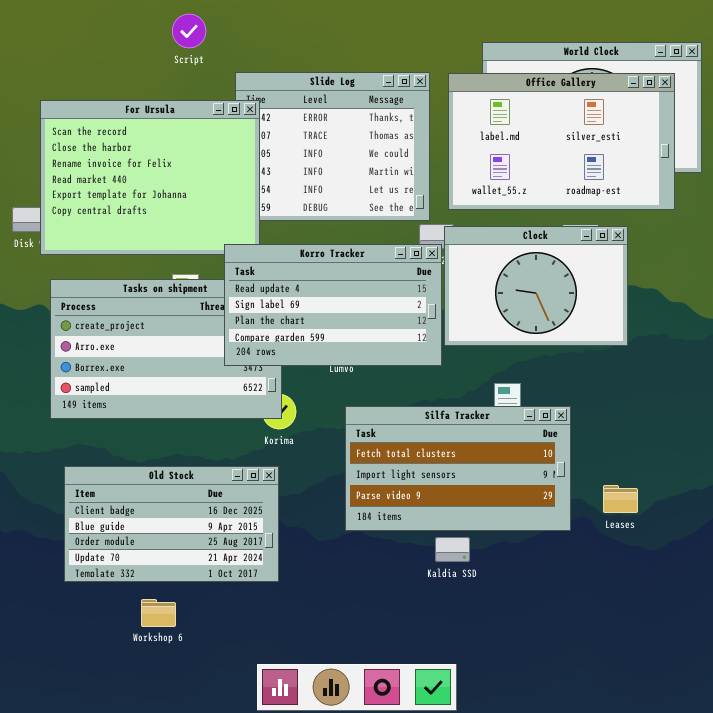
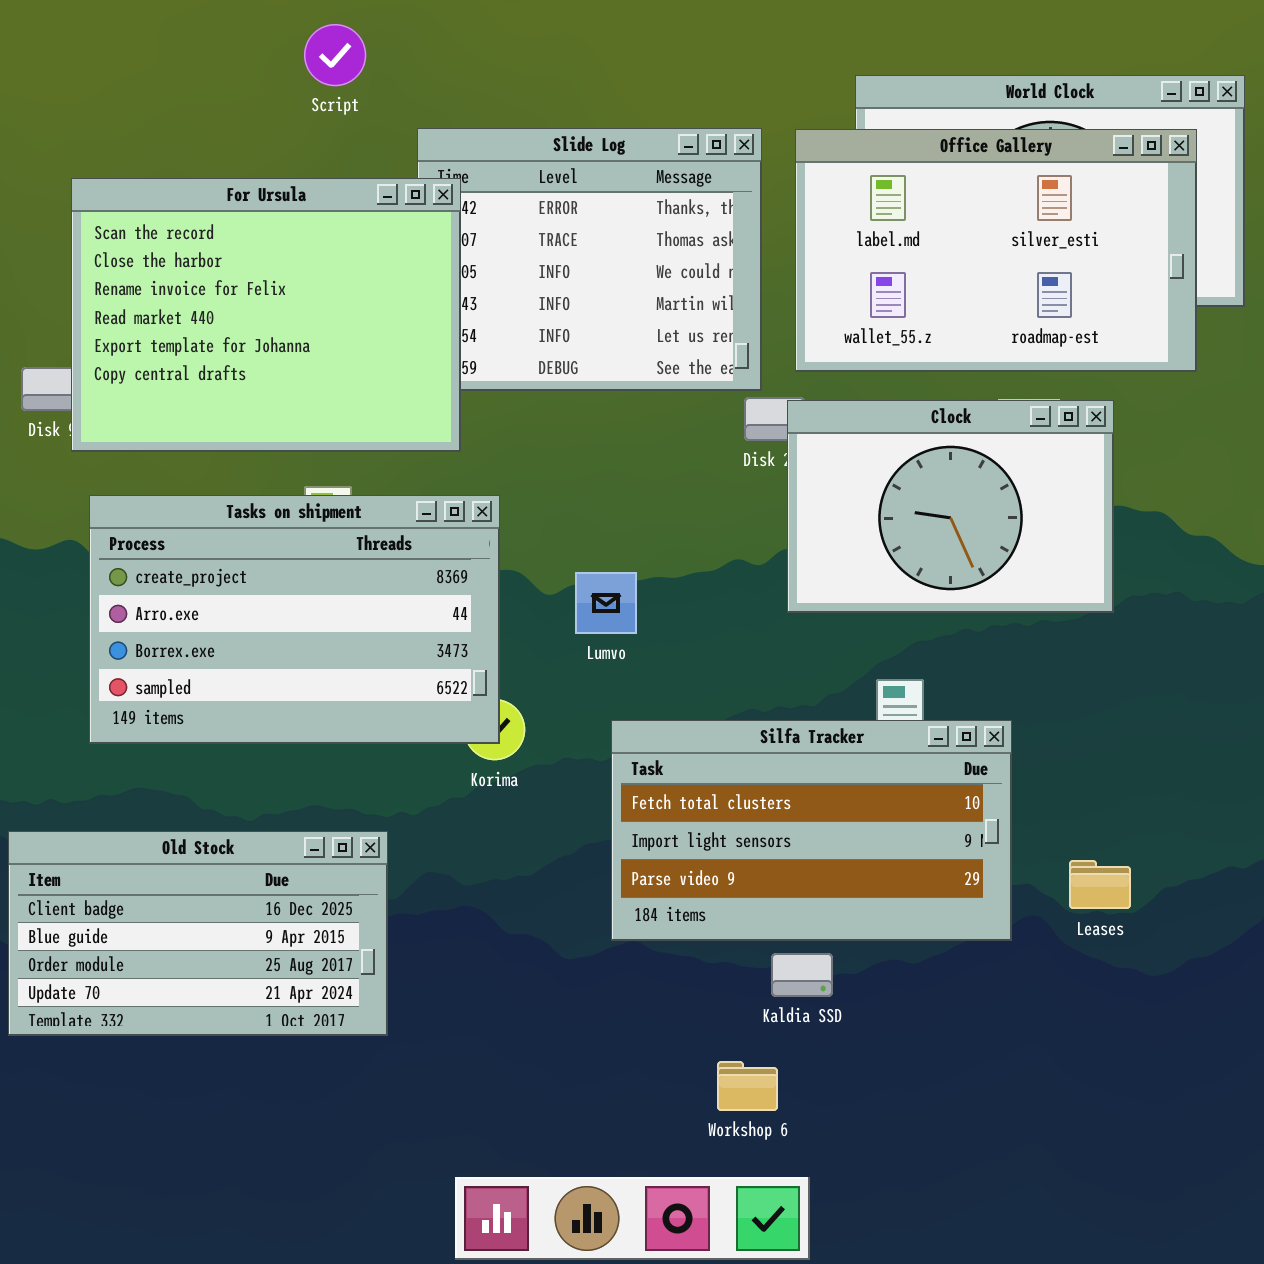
Korro Tracker: [224,244,442,366] -> none, closed
Old Stock: [64,466,279,582] -> [8,831,388,1036], moved
Workshop 6: [141,599,176,627] -> [717,1061,778,1111], moved

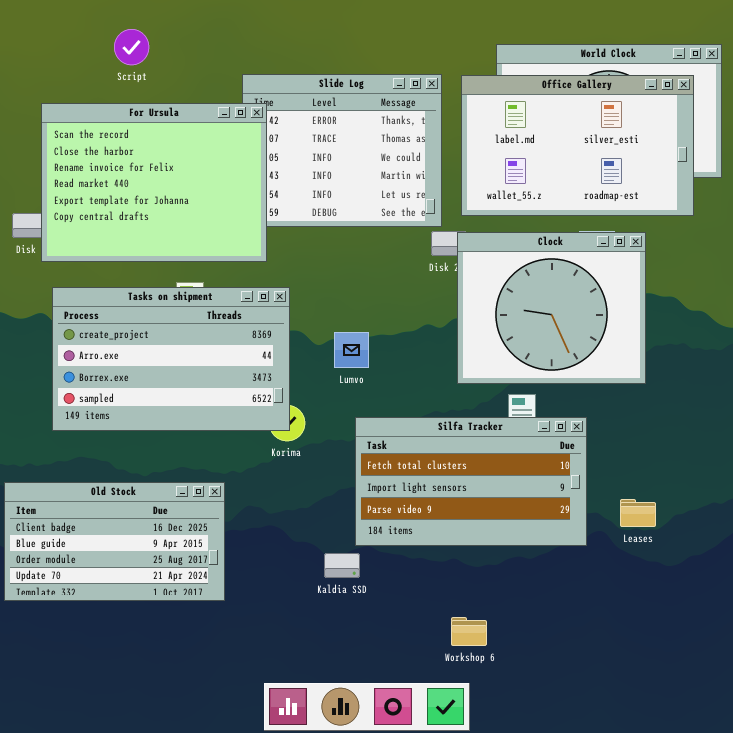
Script: [304,24,366,86] -> [114,29,149,65], moved
Clock: [787,400,1114,613] -> [457,232,646,384], resized
Kaldia SSD: [771,953,833,997] -> [324,553,360,578], moved
Workshop 6: [717,1061,778,1111] -> [451,617,487,646], moved

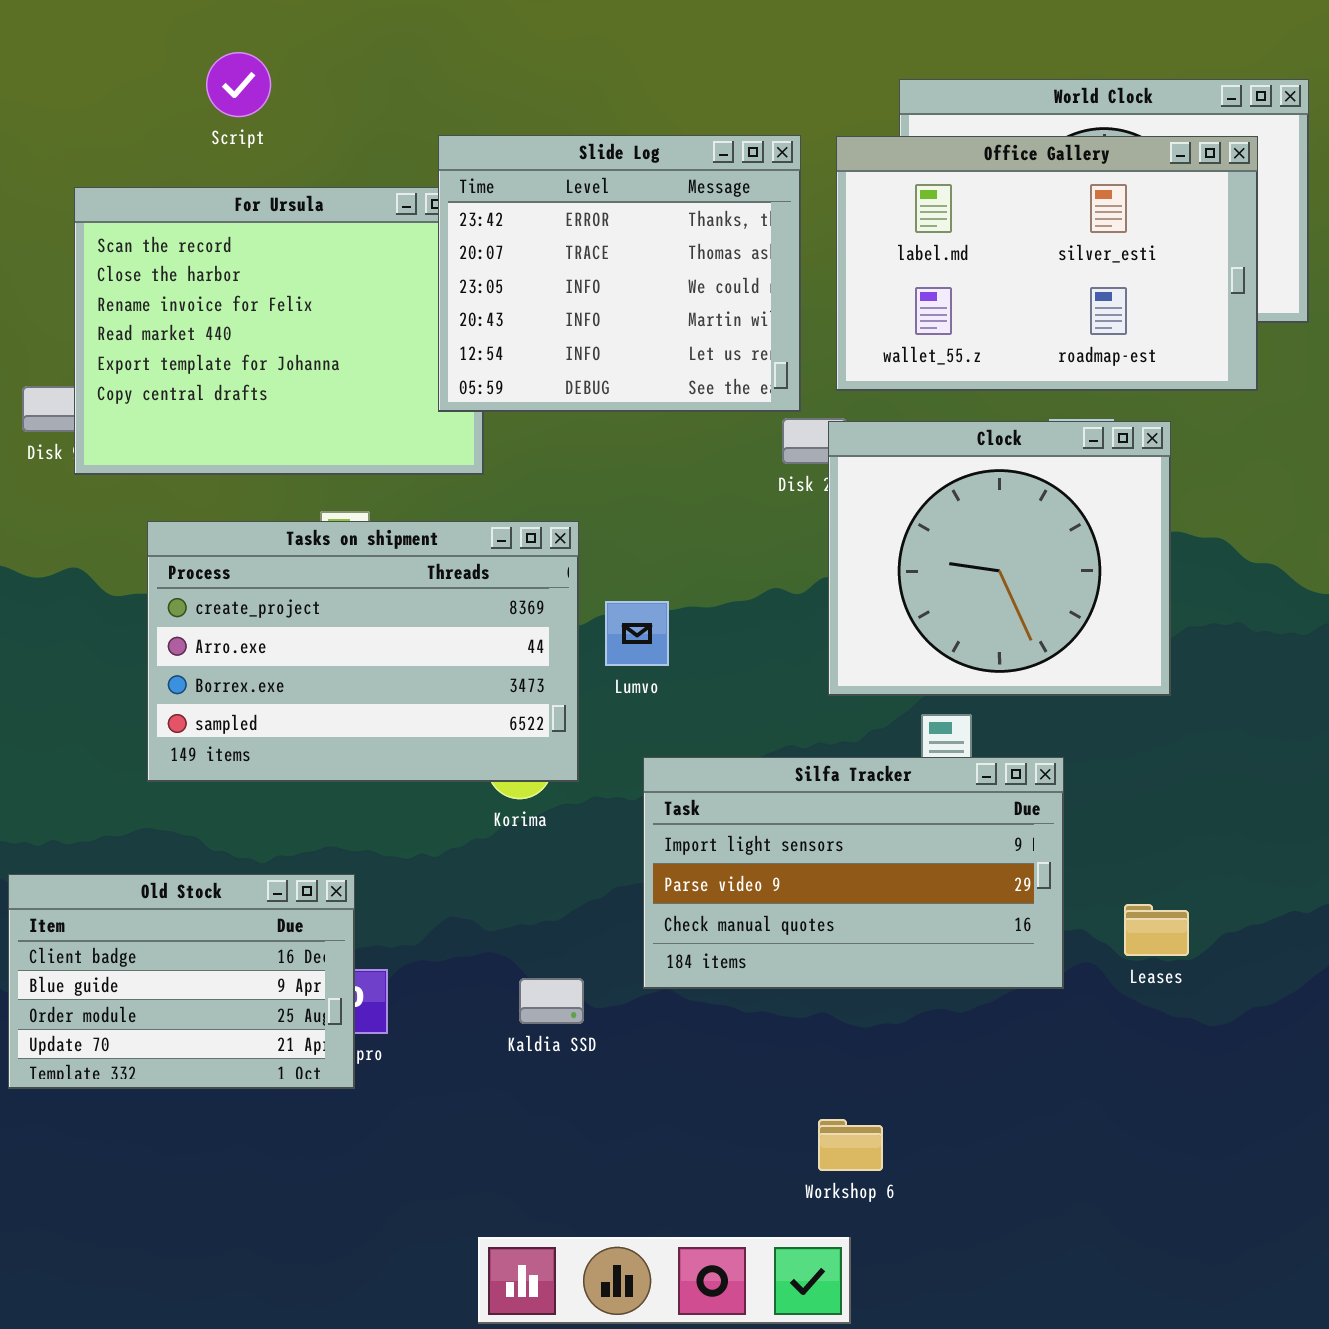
Slide Log: [242,74,442,227] -> [438,135,801,412], raised
Tasks on shipment: [52,287,290,431] -> [147,521,579,782], moved
Silfa Tracker: [355,417,587,546] -> [643,757,1064,989], scrolled down 1 row
Old Stock: [4,482,225,601] -> [8,874,355,1089], resized
Kaldia SSD: [324,553,360,578] -> [519,978,584,1024], moved

